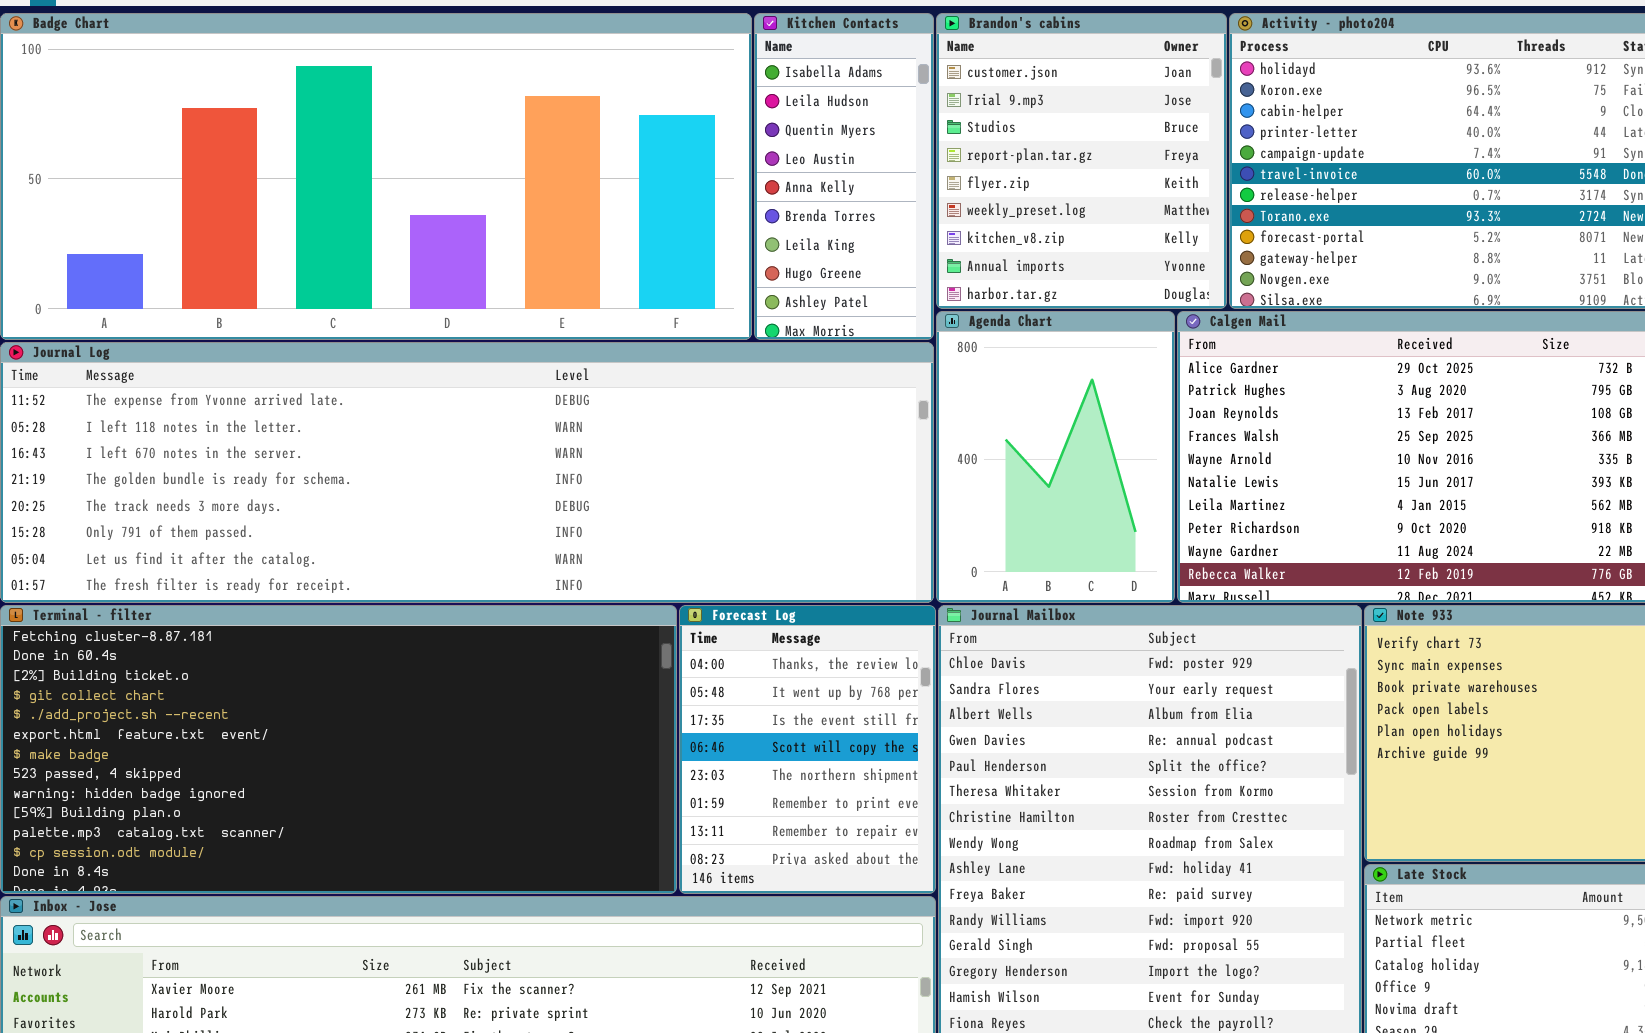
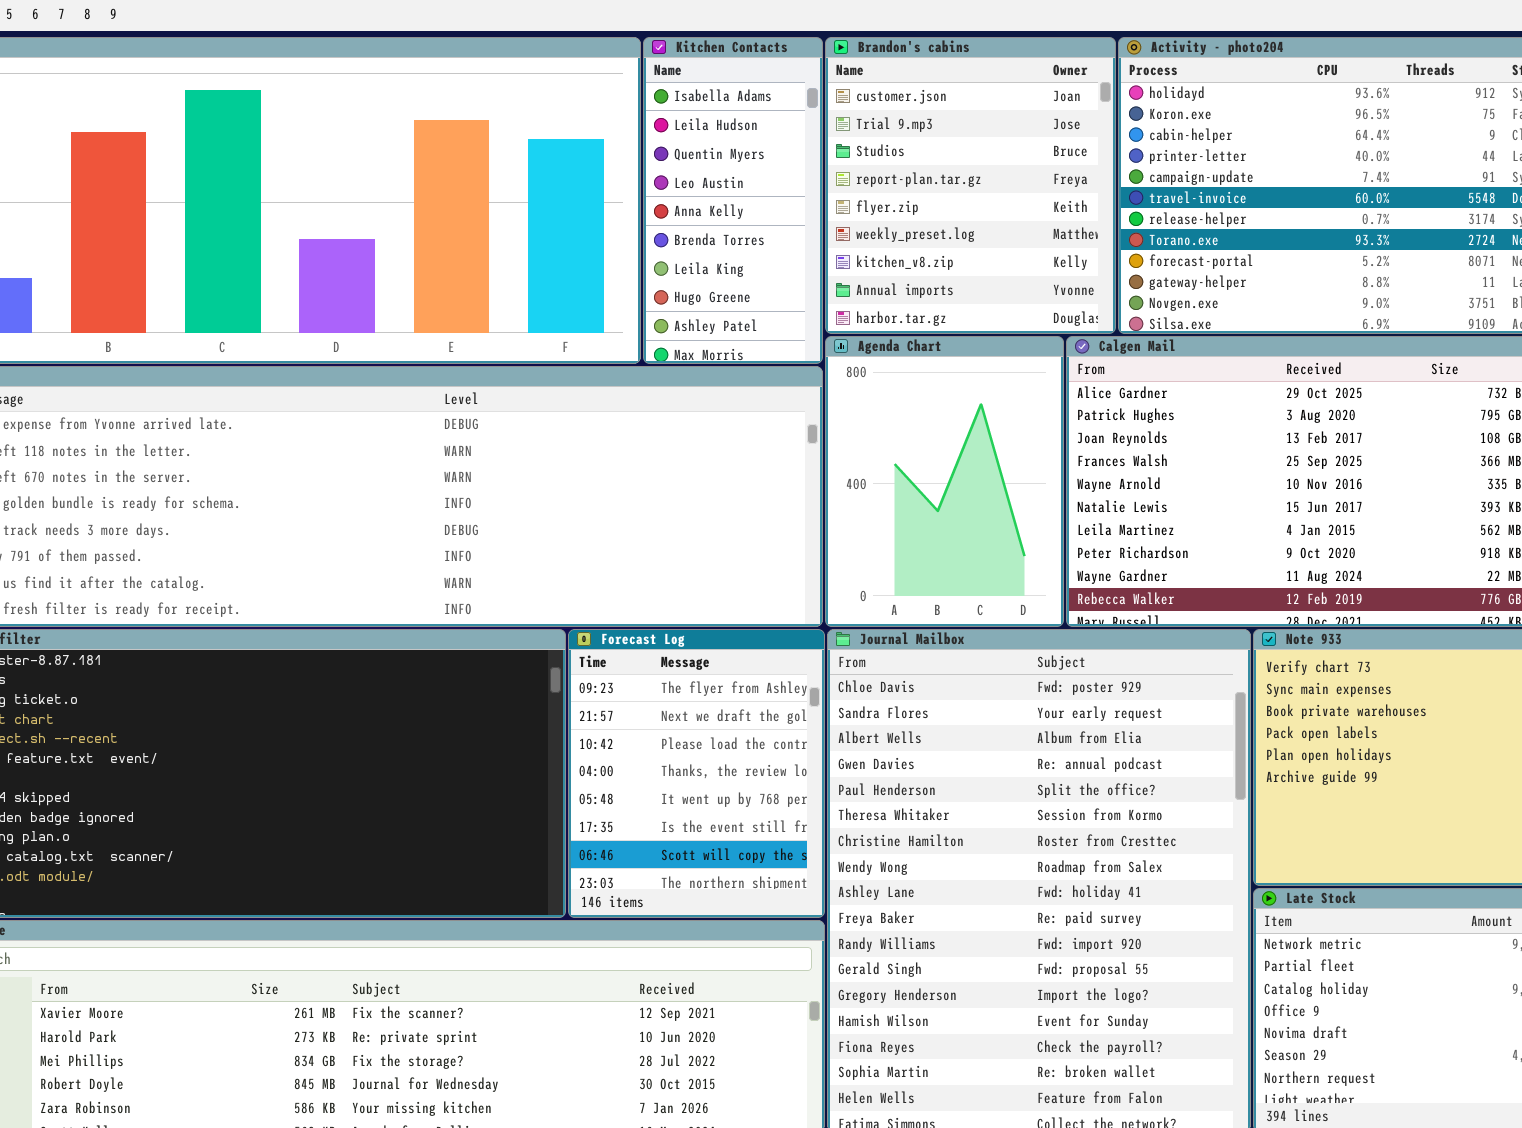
Forecast Log: [679,605,936,894] -> [568,629,825,918], scrolled up 3 rows

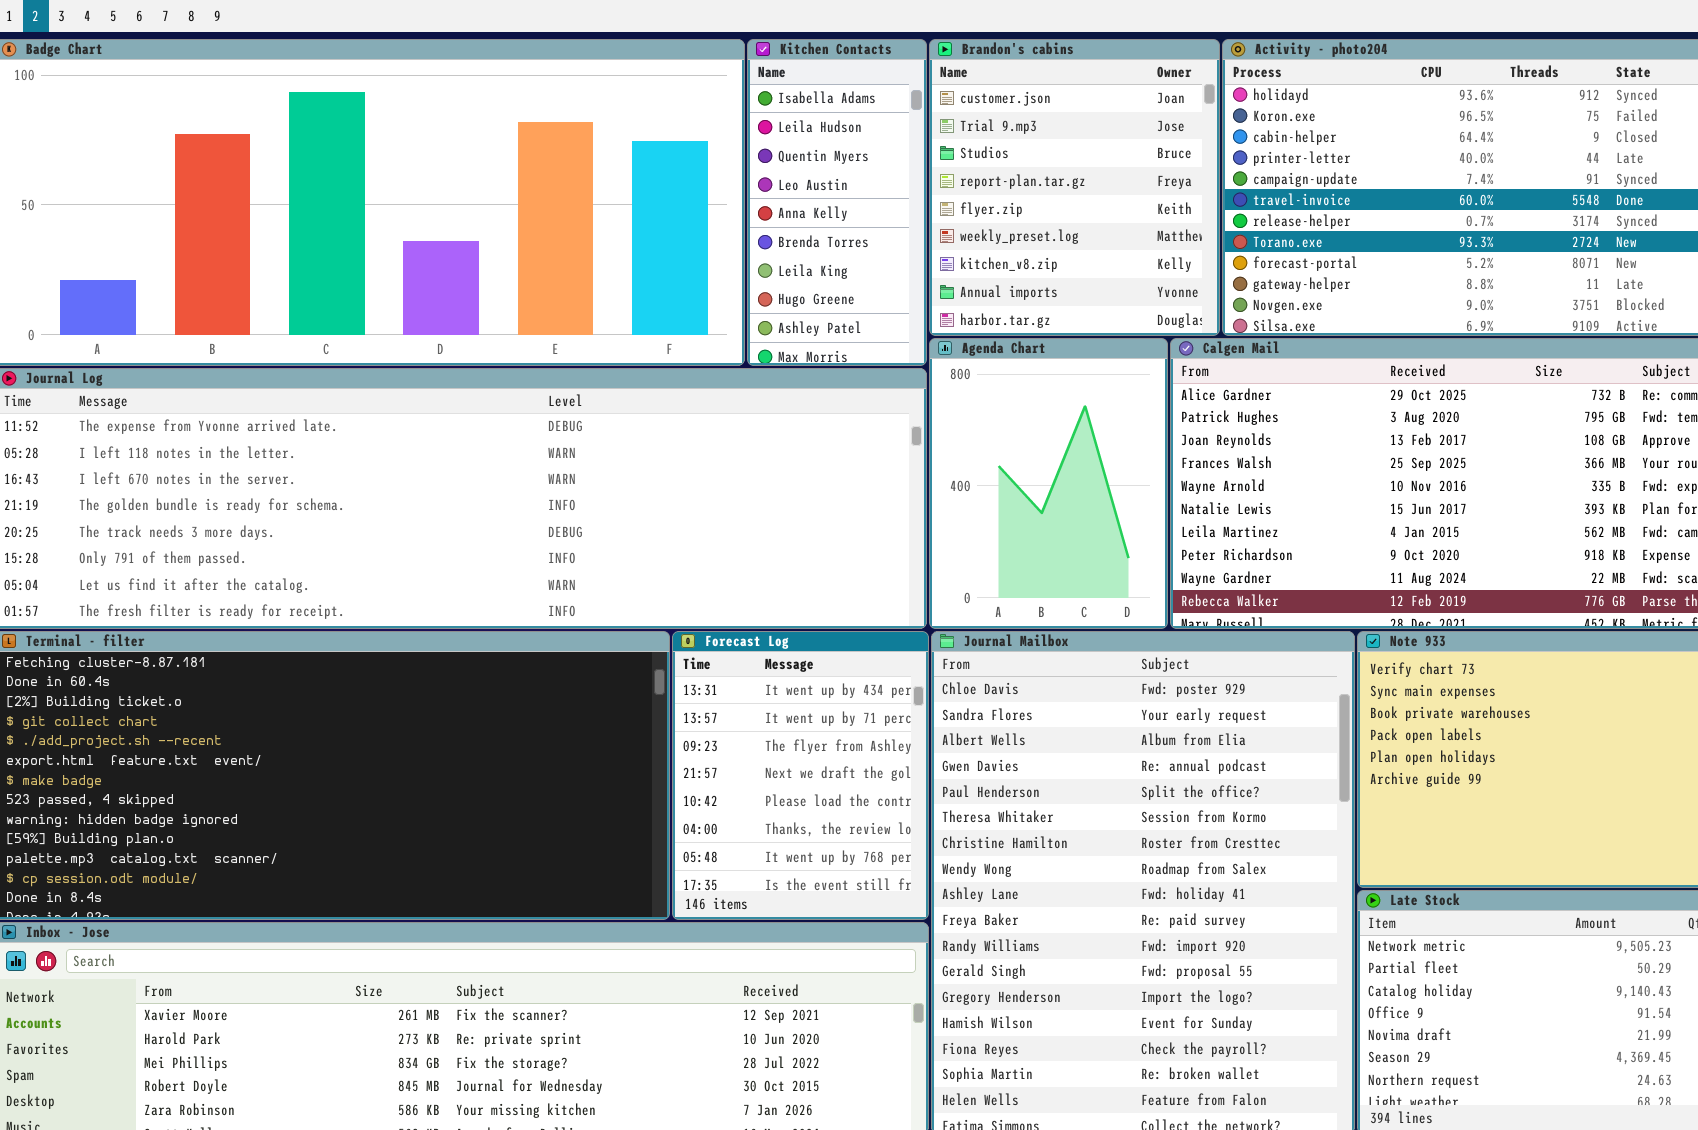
Forecast Log: [568,629,825,918] -> [672,631,929,920], scrolled up 2 rows

